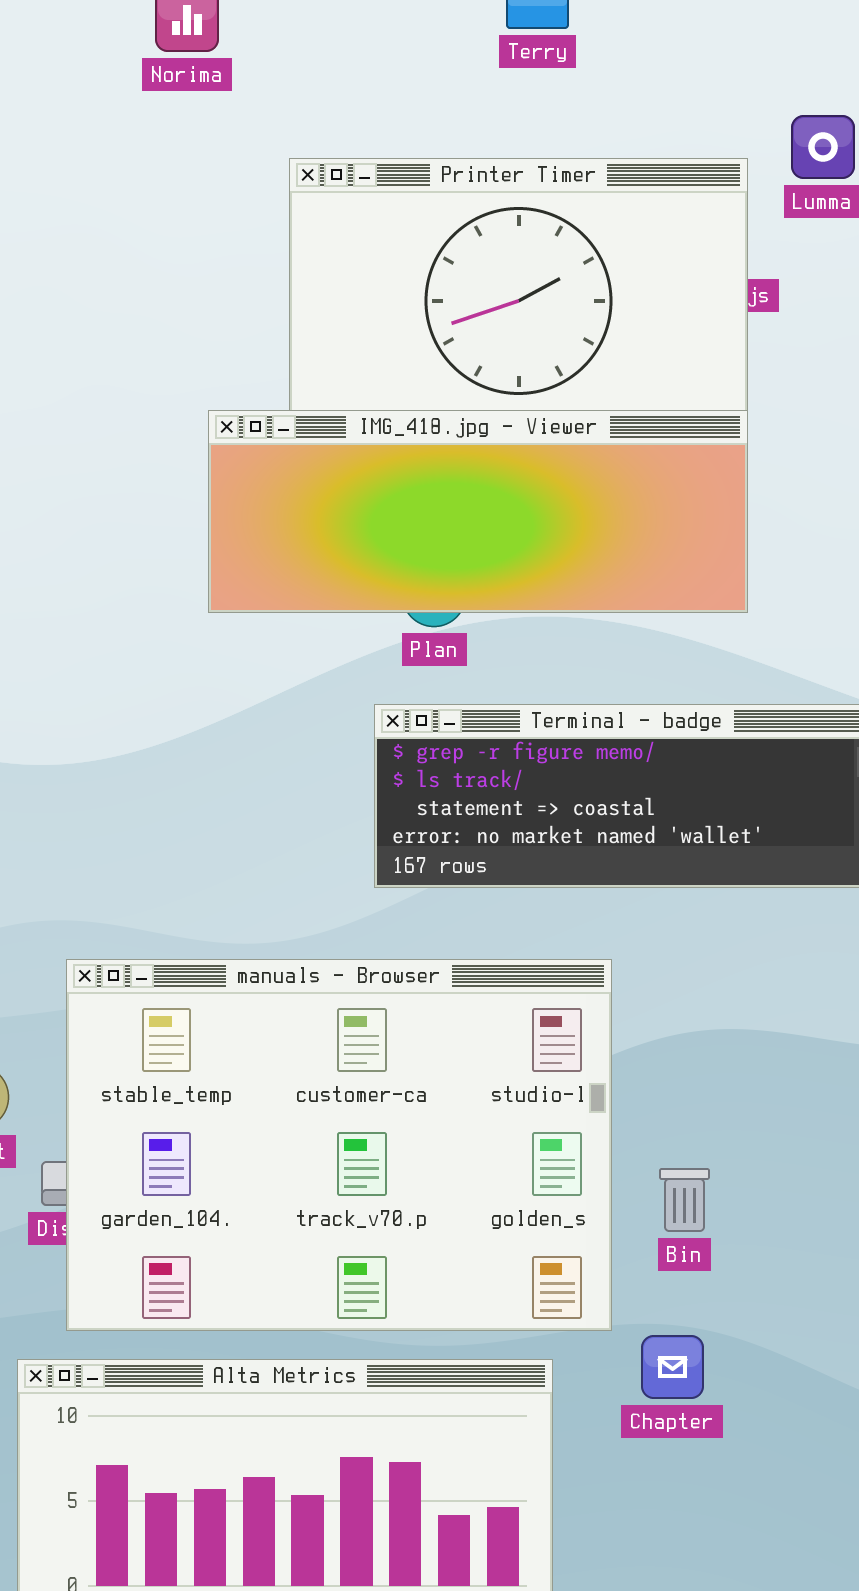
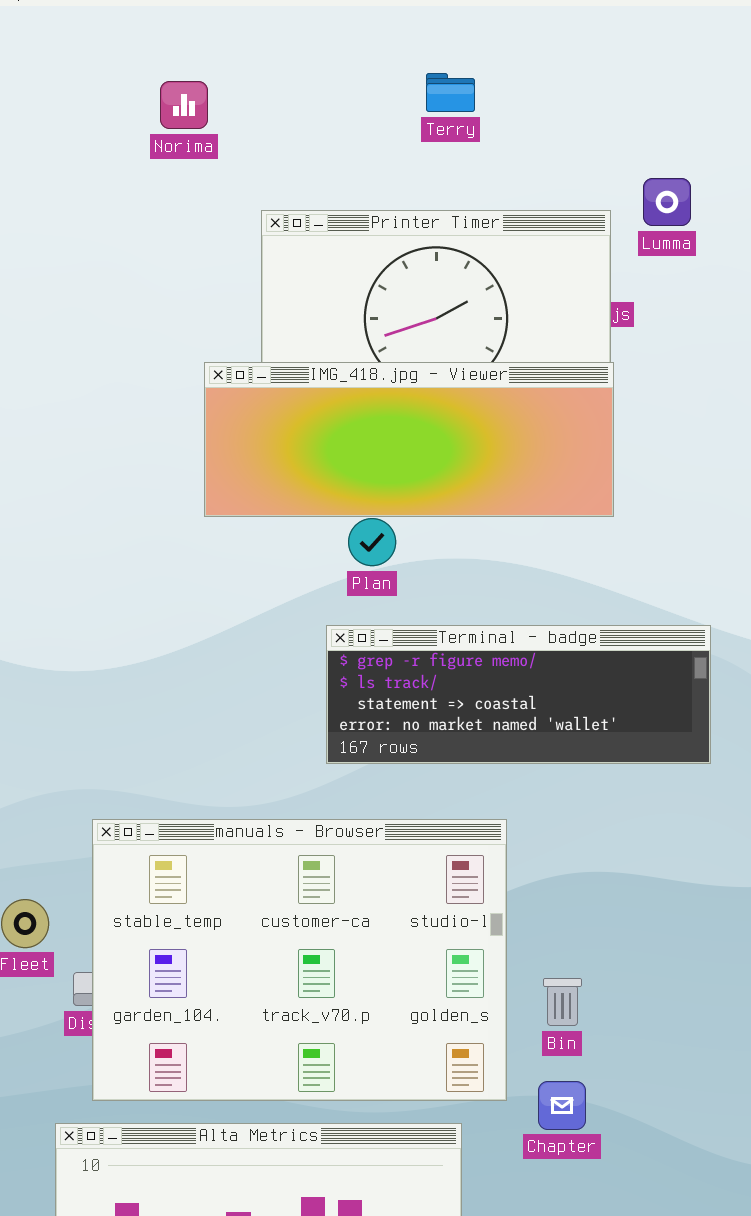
IMG_418.jpg - Viewer: [208,410,748,613] -> [204,362,614,517], moved
Chapter: [641,1335,704,1399] -> [538,1081,586,1130], moved

